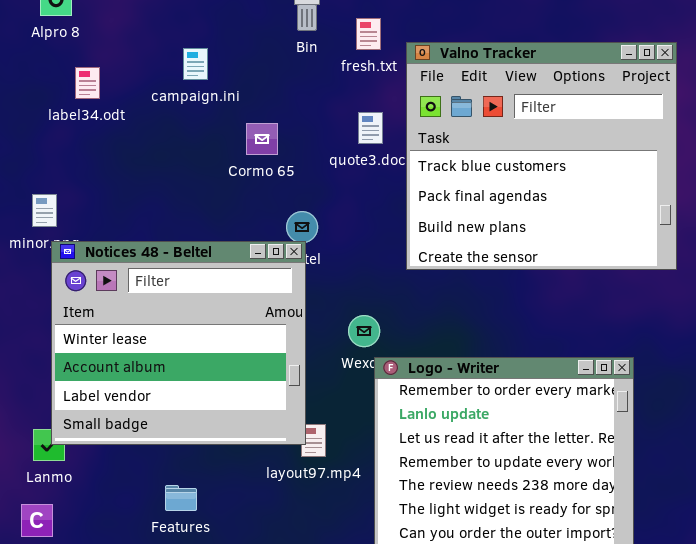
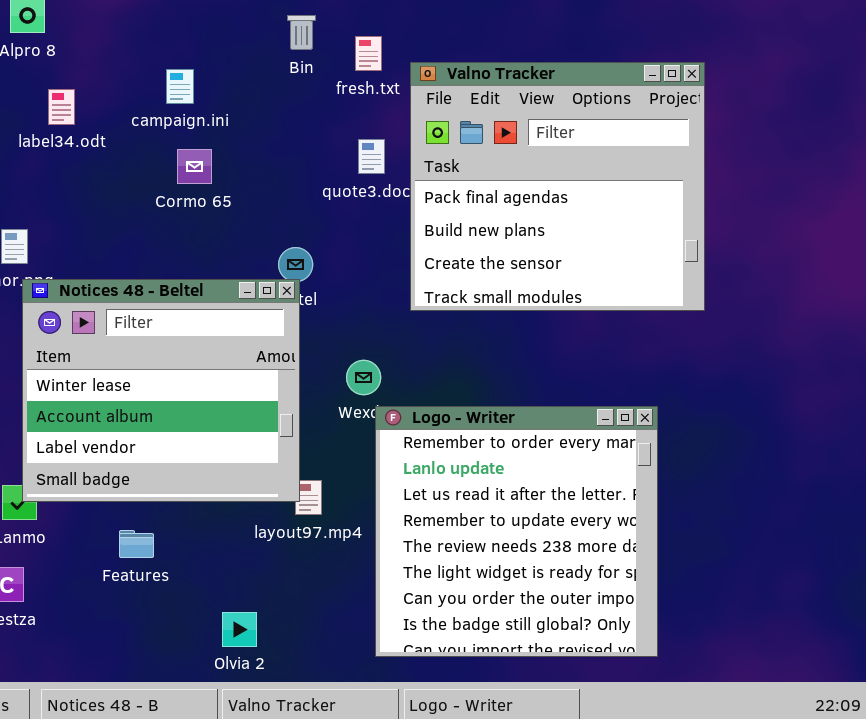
Valno Tracker: [406,42,677,270] -> [410,62,705,311], scrolled down 1 row
Cormo 65: [246,123,278,155] -> [177,149,212,184], moved
Features: [165,485,197,511] -> [119,530,154,558], moved

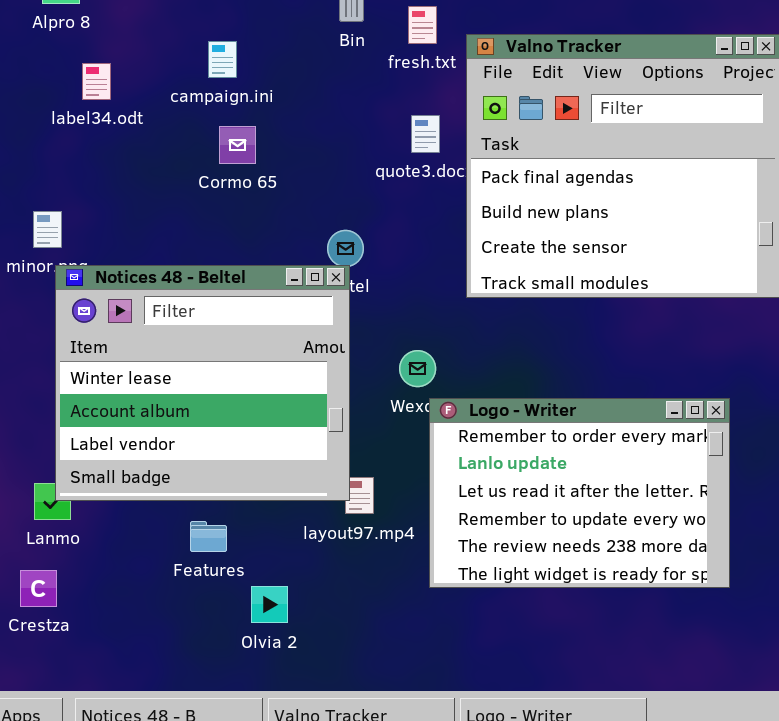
Logo - Writer: [375,406,658,657] -> [429,398,730,588], resized
Features: [119,530,154,558] -> [190,521,227,552], moved
Olvia 2: [222,612,257,647] -> [251,586,288,623], moved

